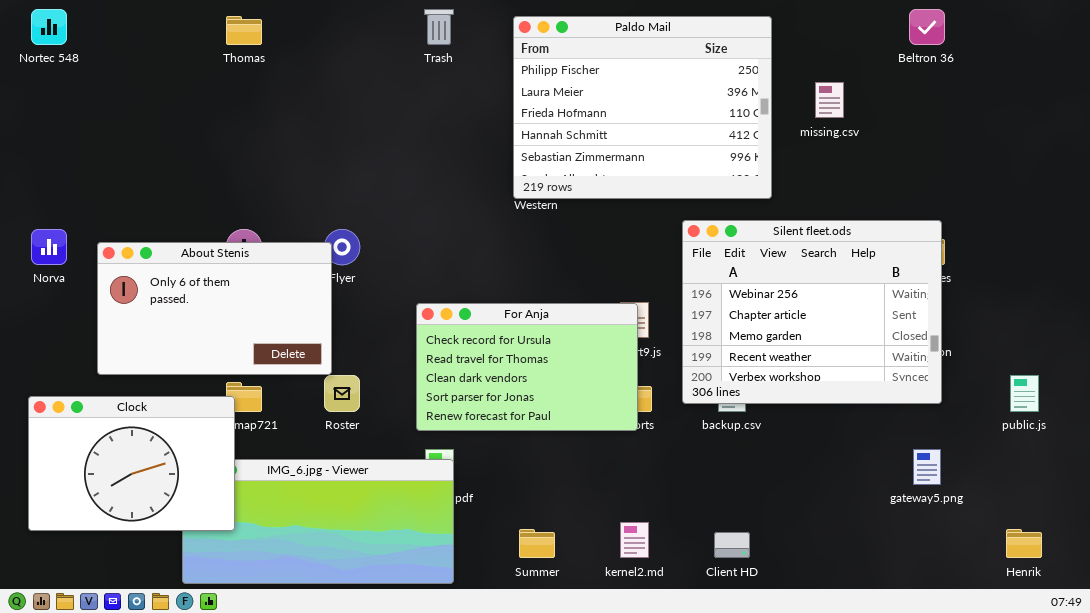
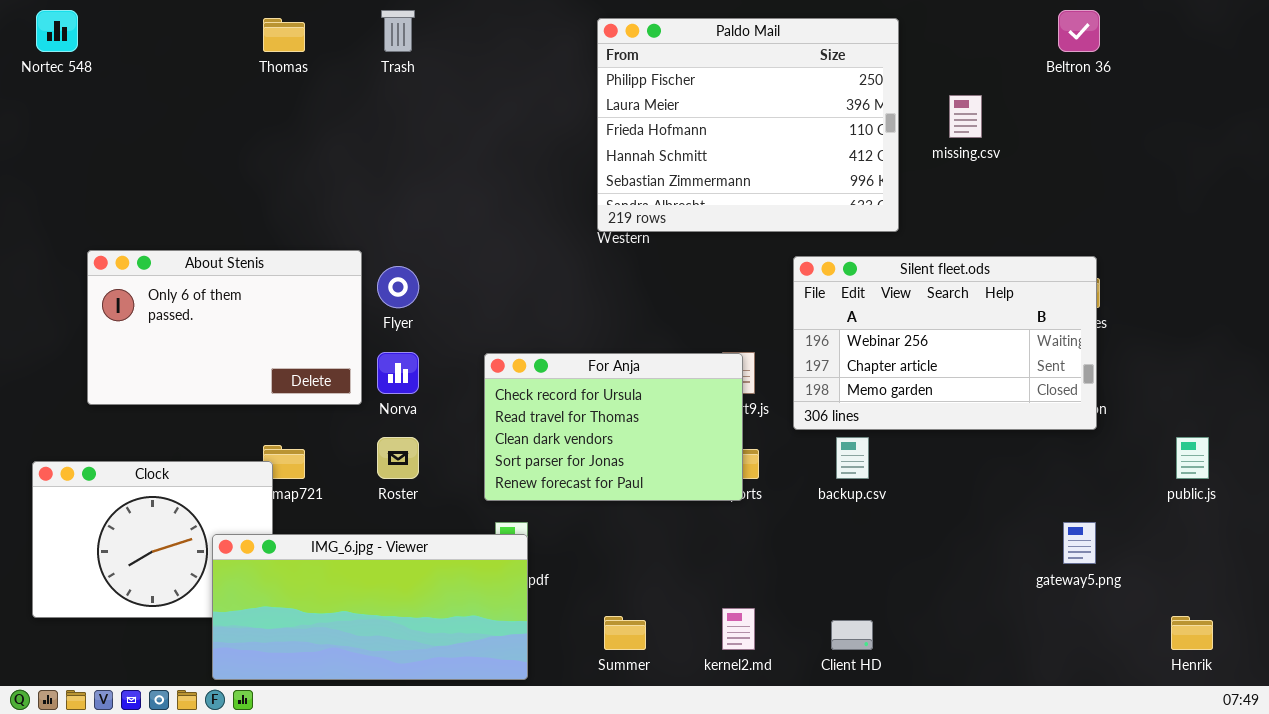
Trash: [424,9,454,45] -> [381,10,415,52], moved
Silent fleet.ods: [682,220,942,404] -> [793,256,1097,430], resized
Norva: [31,229,67,265] -> [377,352,419,394], moved
About Stenis: [97,242,332,375] -> [87,250,362,405], moved
IMG_6.jpg - Viewer: [182,459,454,584] -> [212,534,528,680], raised

